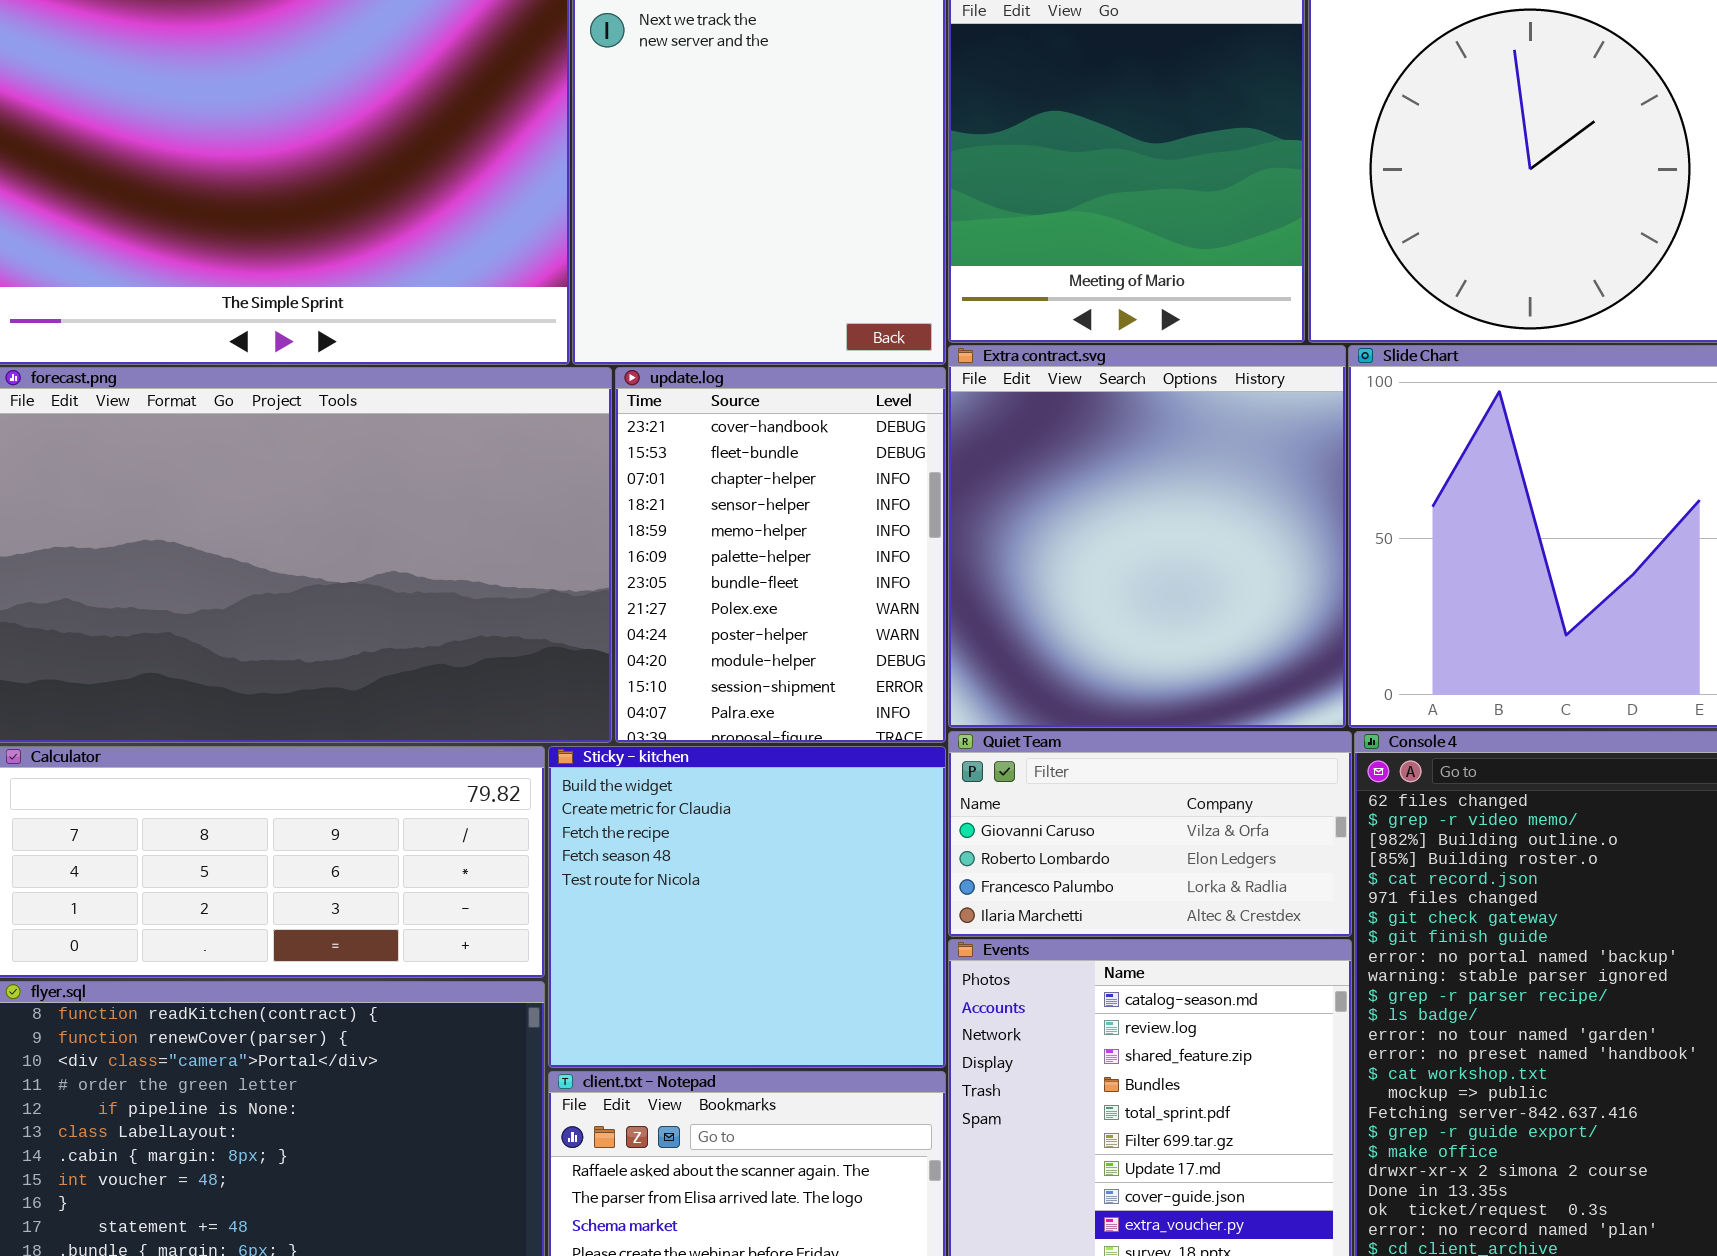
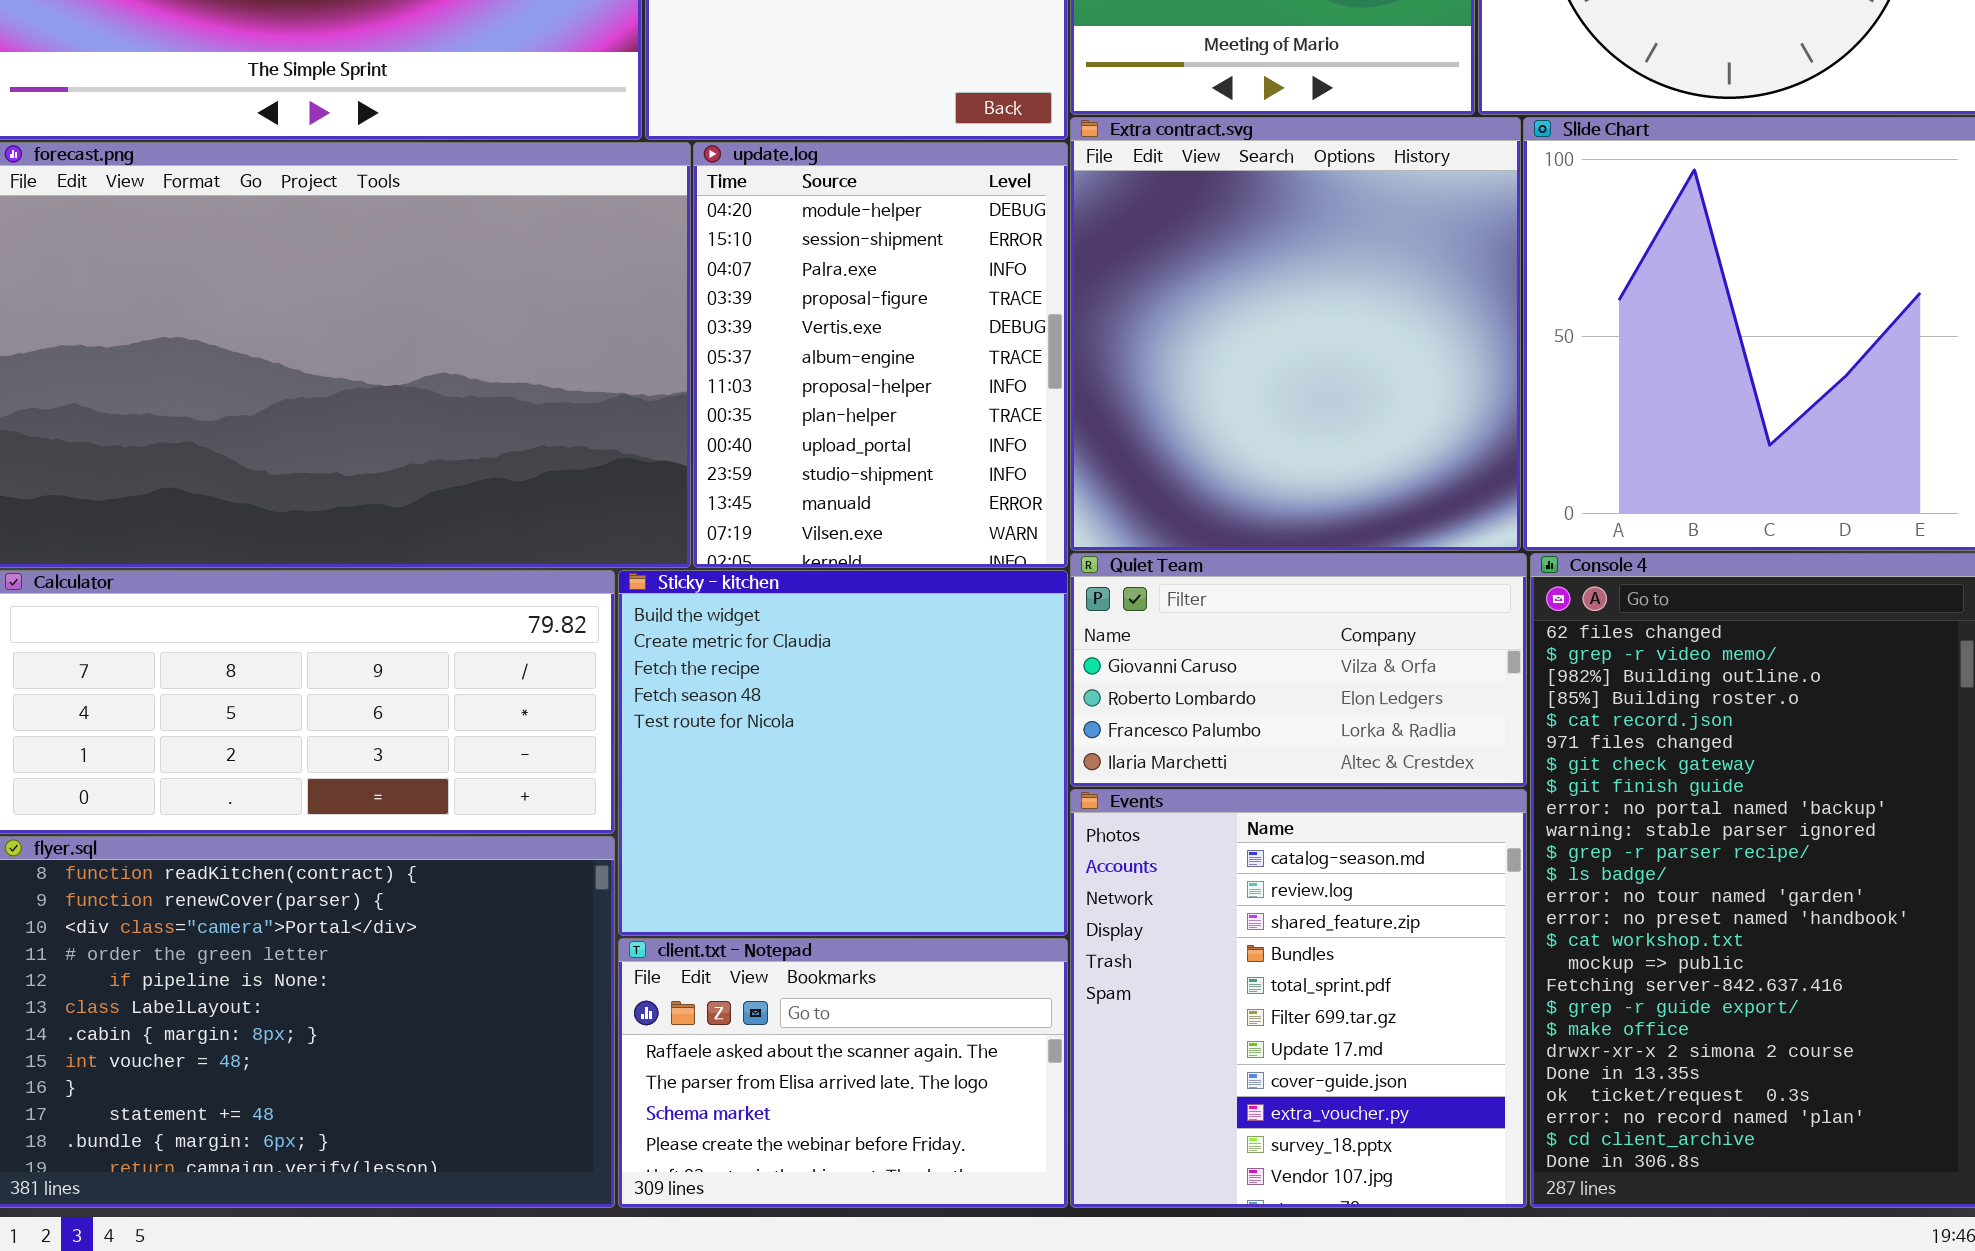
update.log: [615,367,946,743] -> [693,142,1068,568], scrolled down 9 rows

